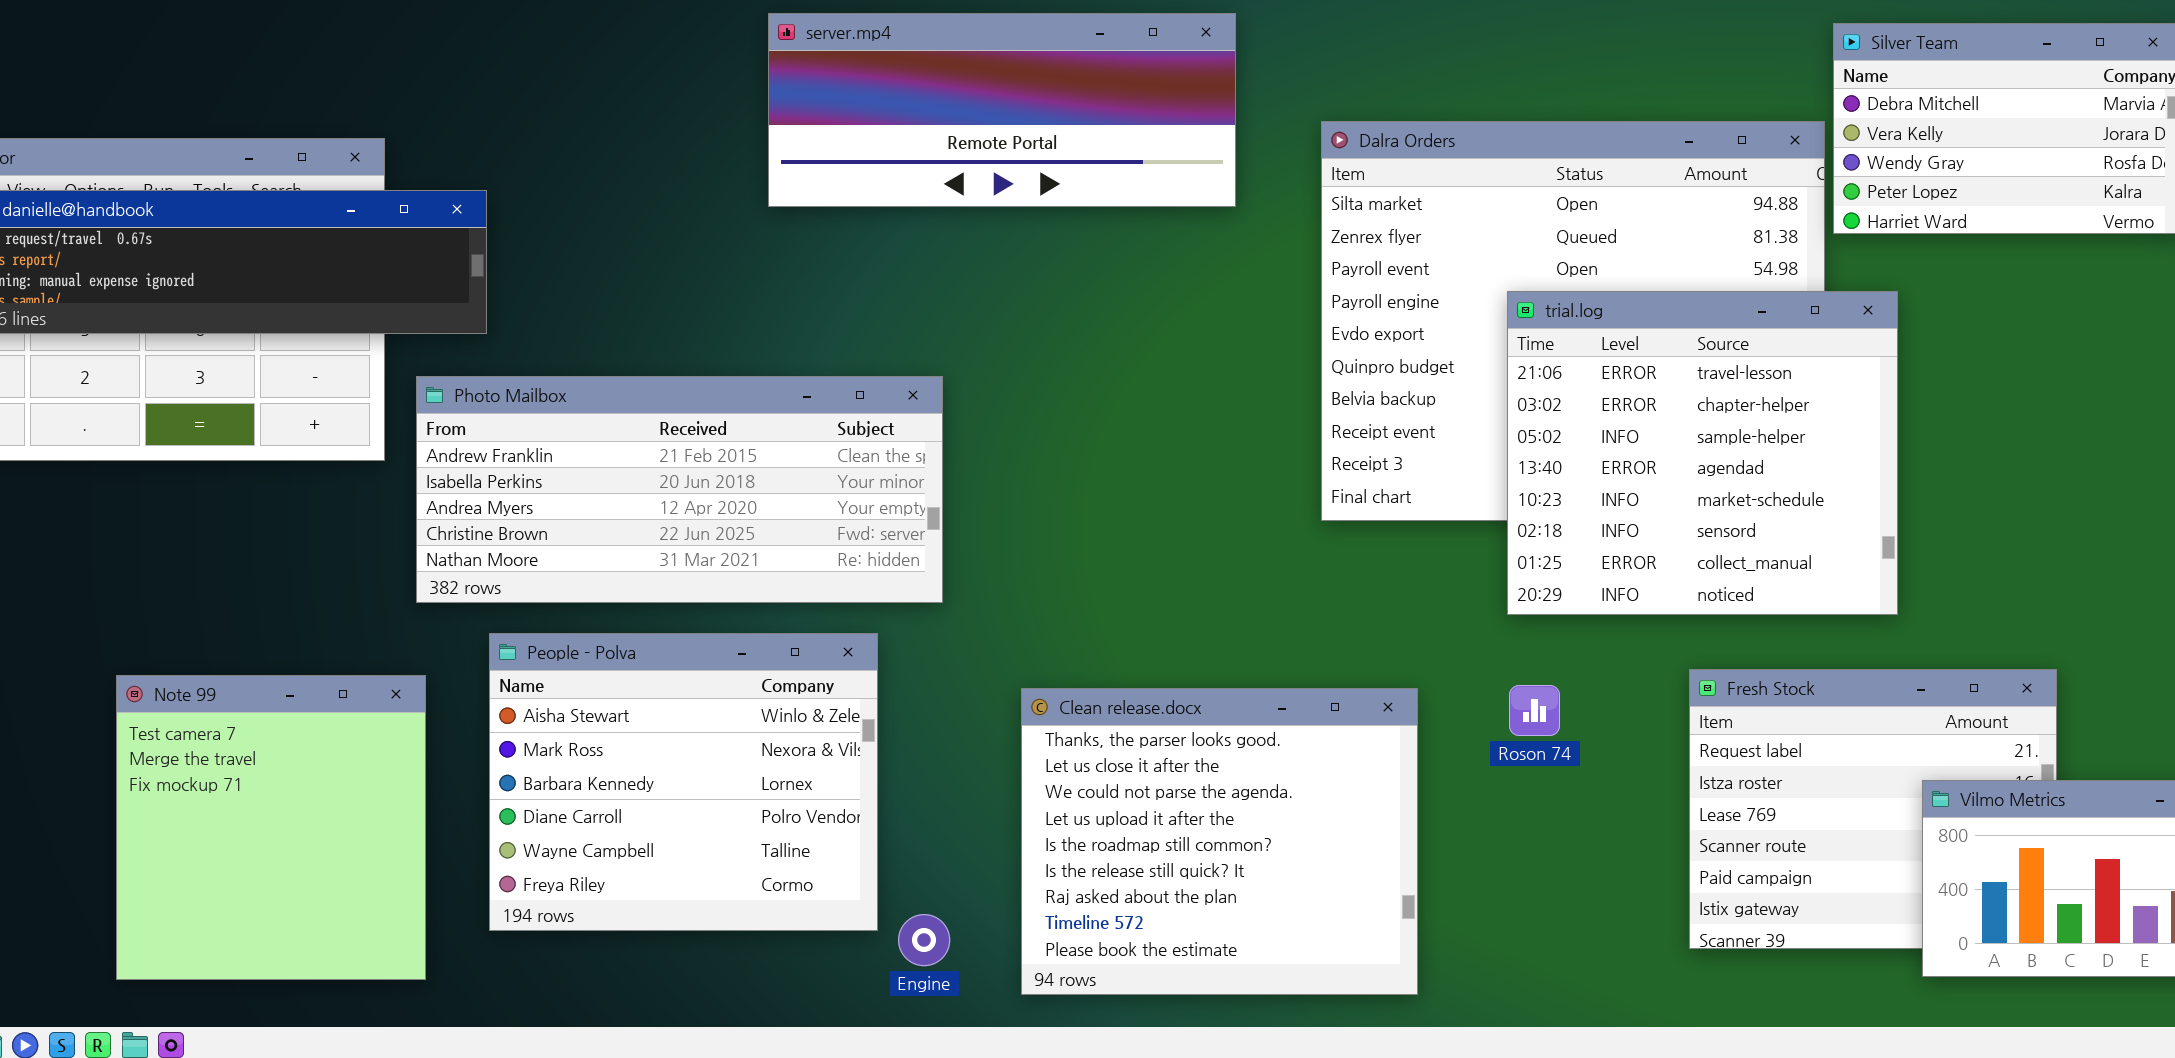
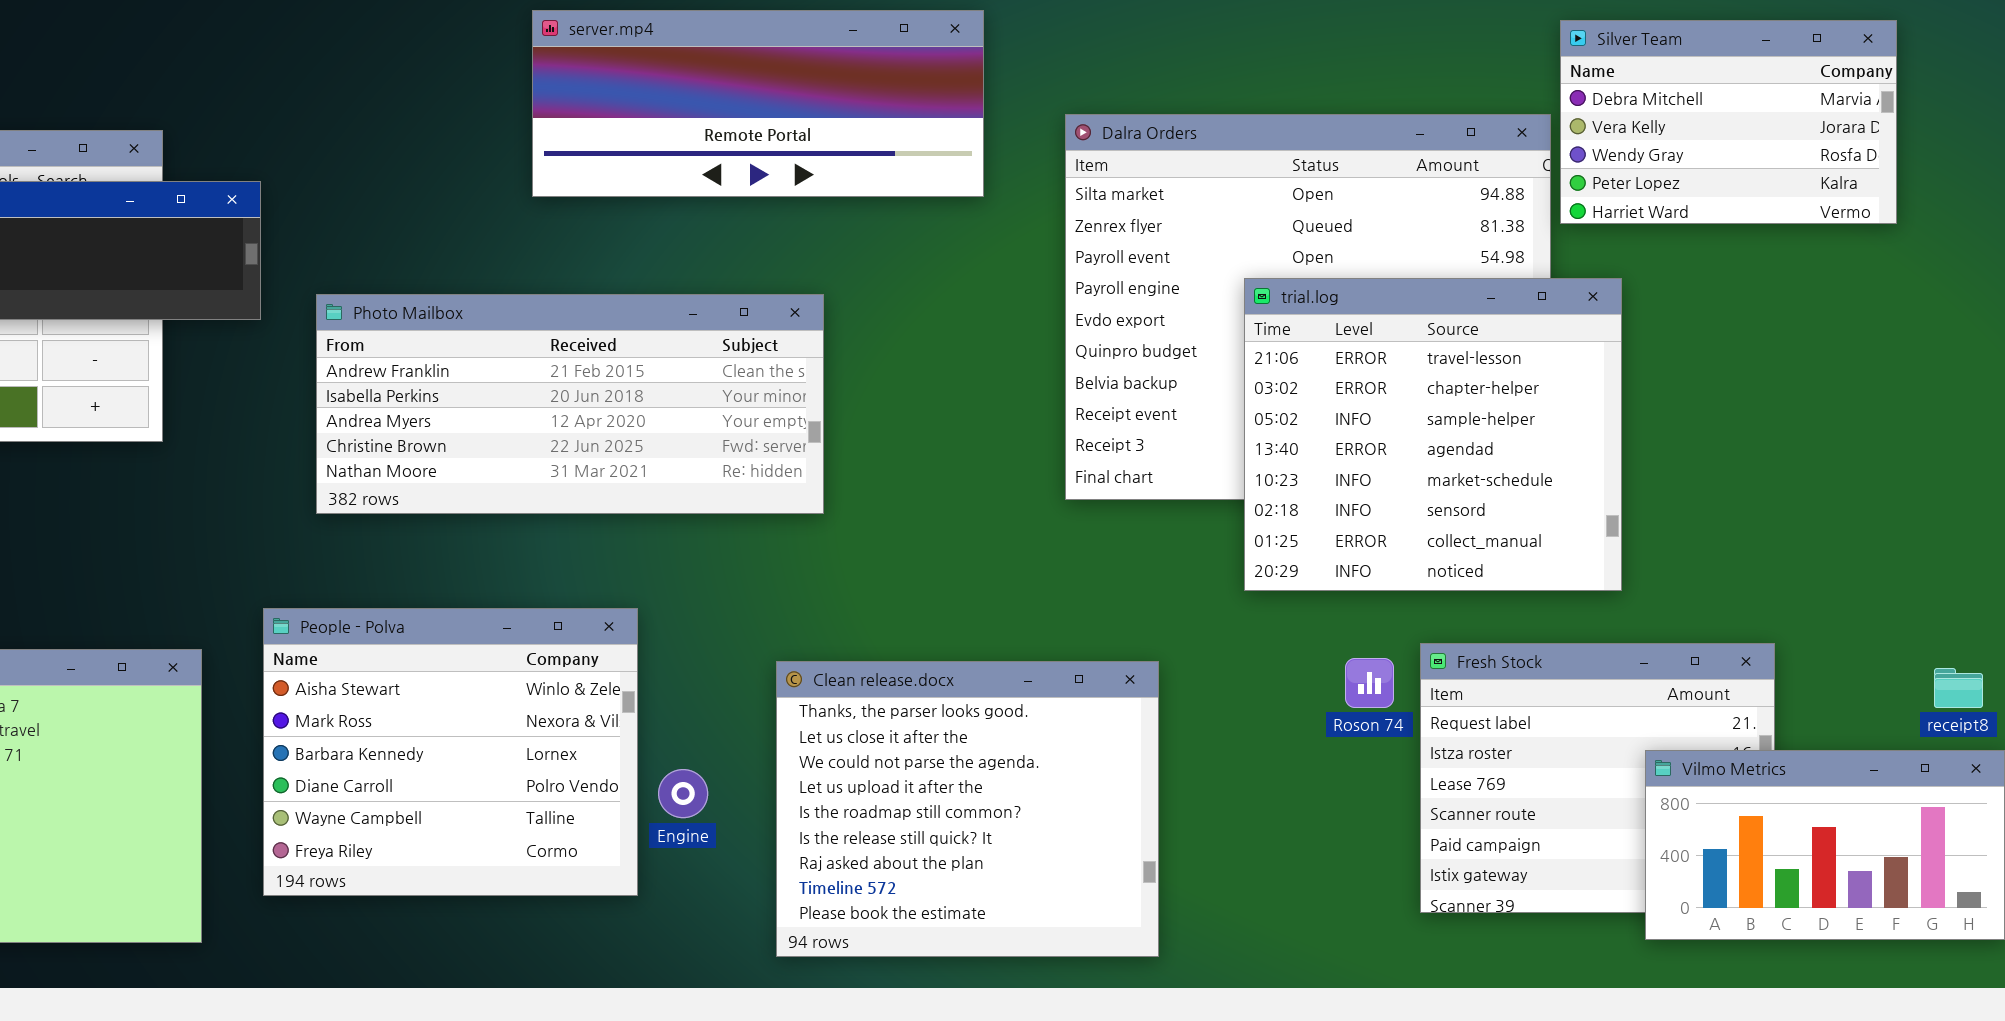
Photo Mailbox: [416,376,943,603] -> [316,294,824,514], moved
Roson 74: [1509,685,1560,736] -> [1345,658,1394,708], moved
Engine: [898,914,950,966] -> [658,769,708,818], moved

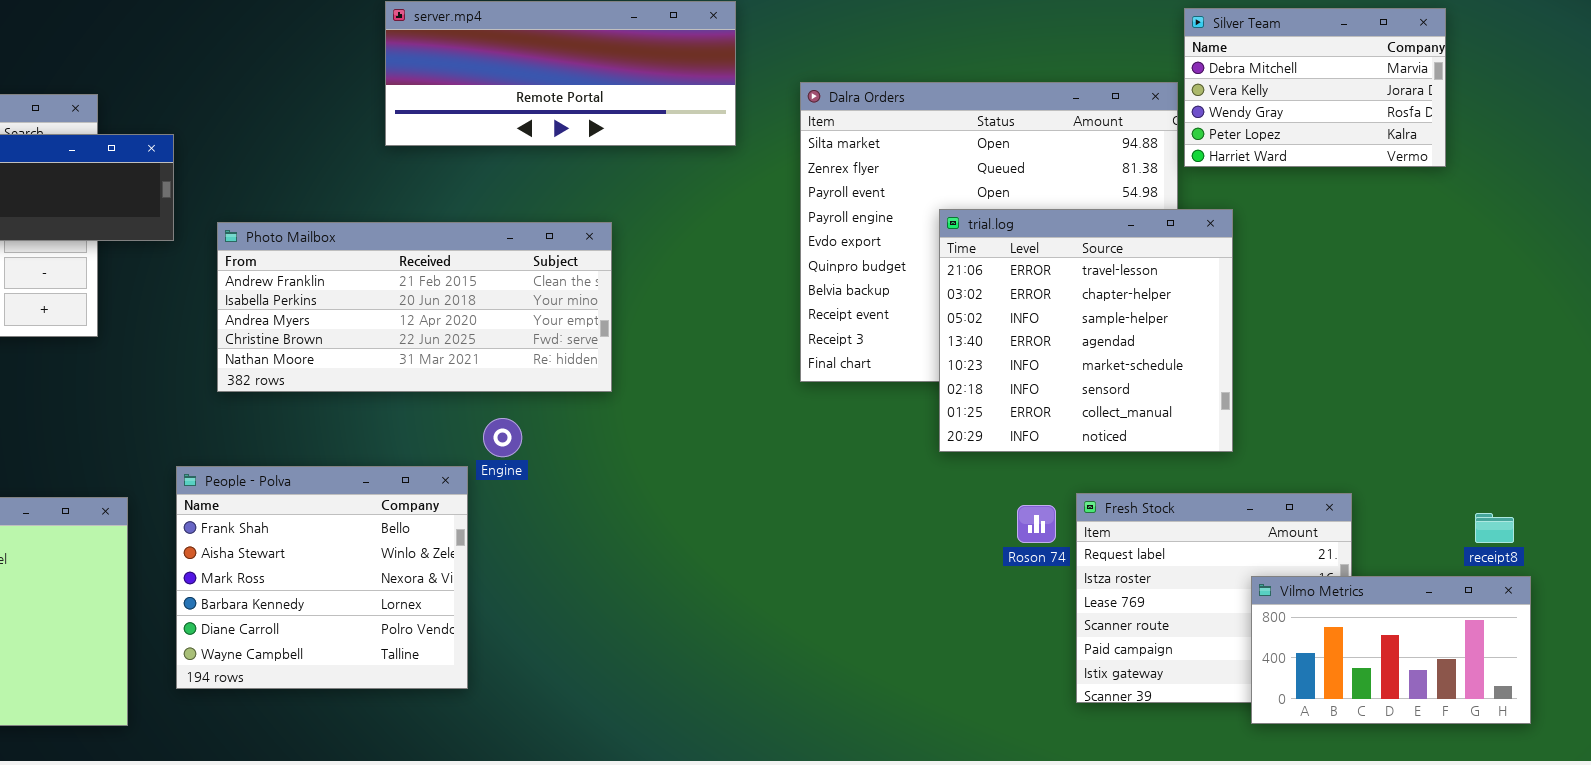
People - Polva: [263,608,638,896] -> [176,466,468,689], scrolled up 1 row
Clean release.docx: [776,661,1159,957] -> none, closed
Engine: [658,769,708,818] -> [483,418,522,457], moved

